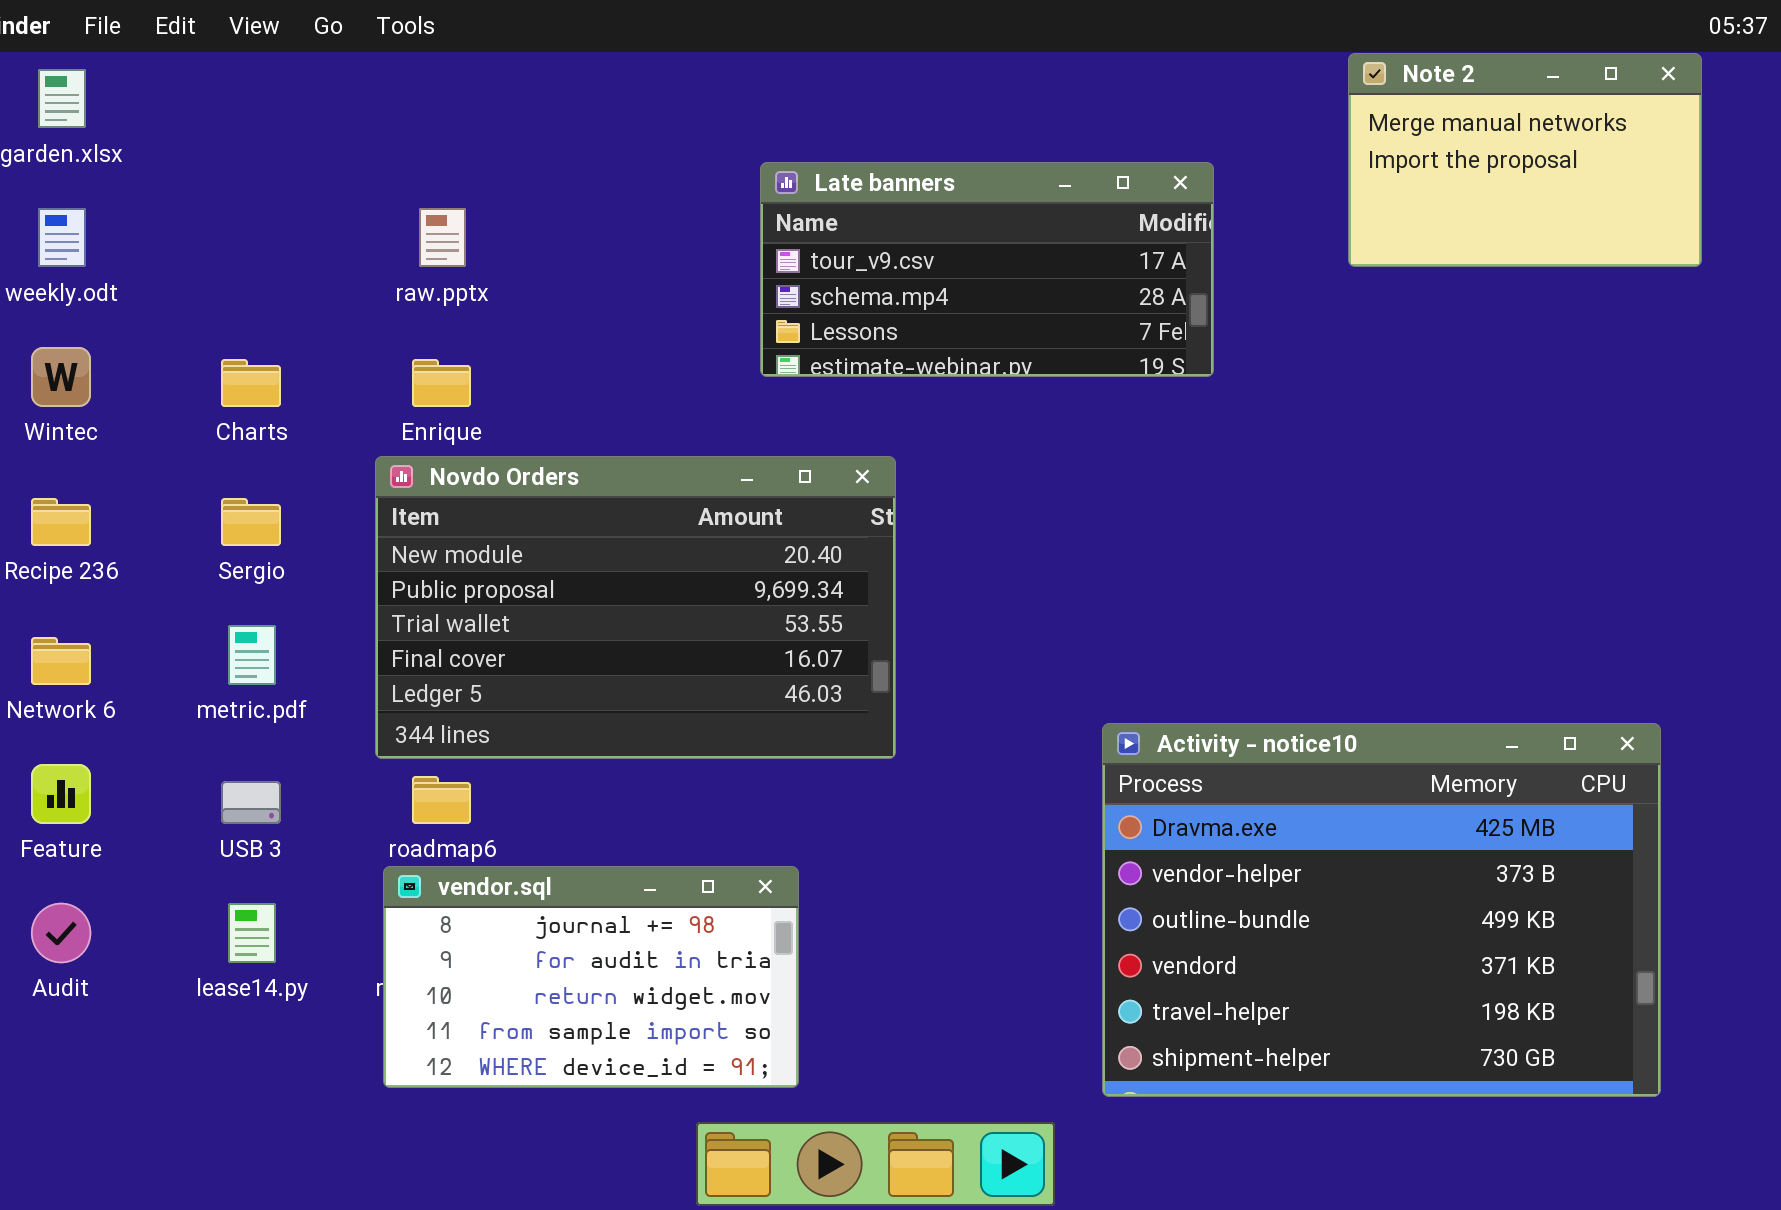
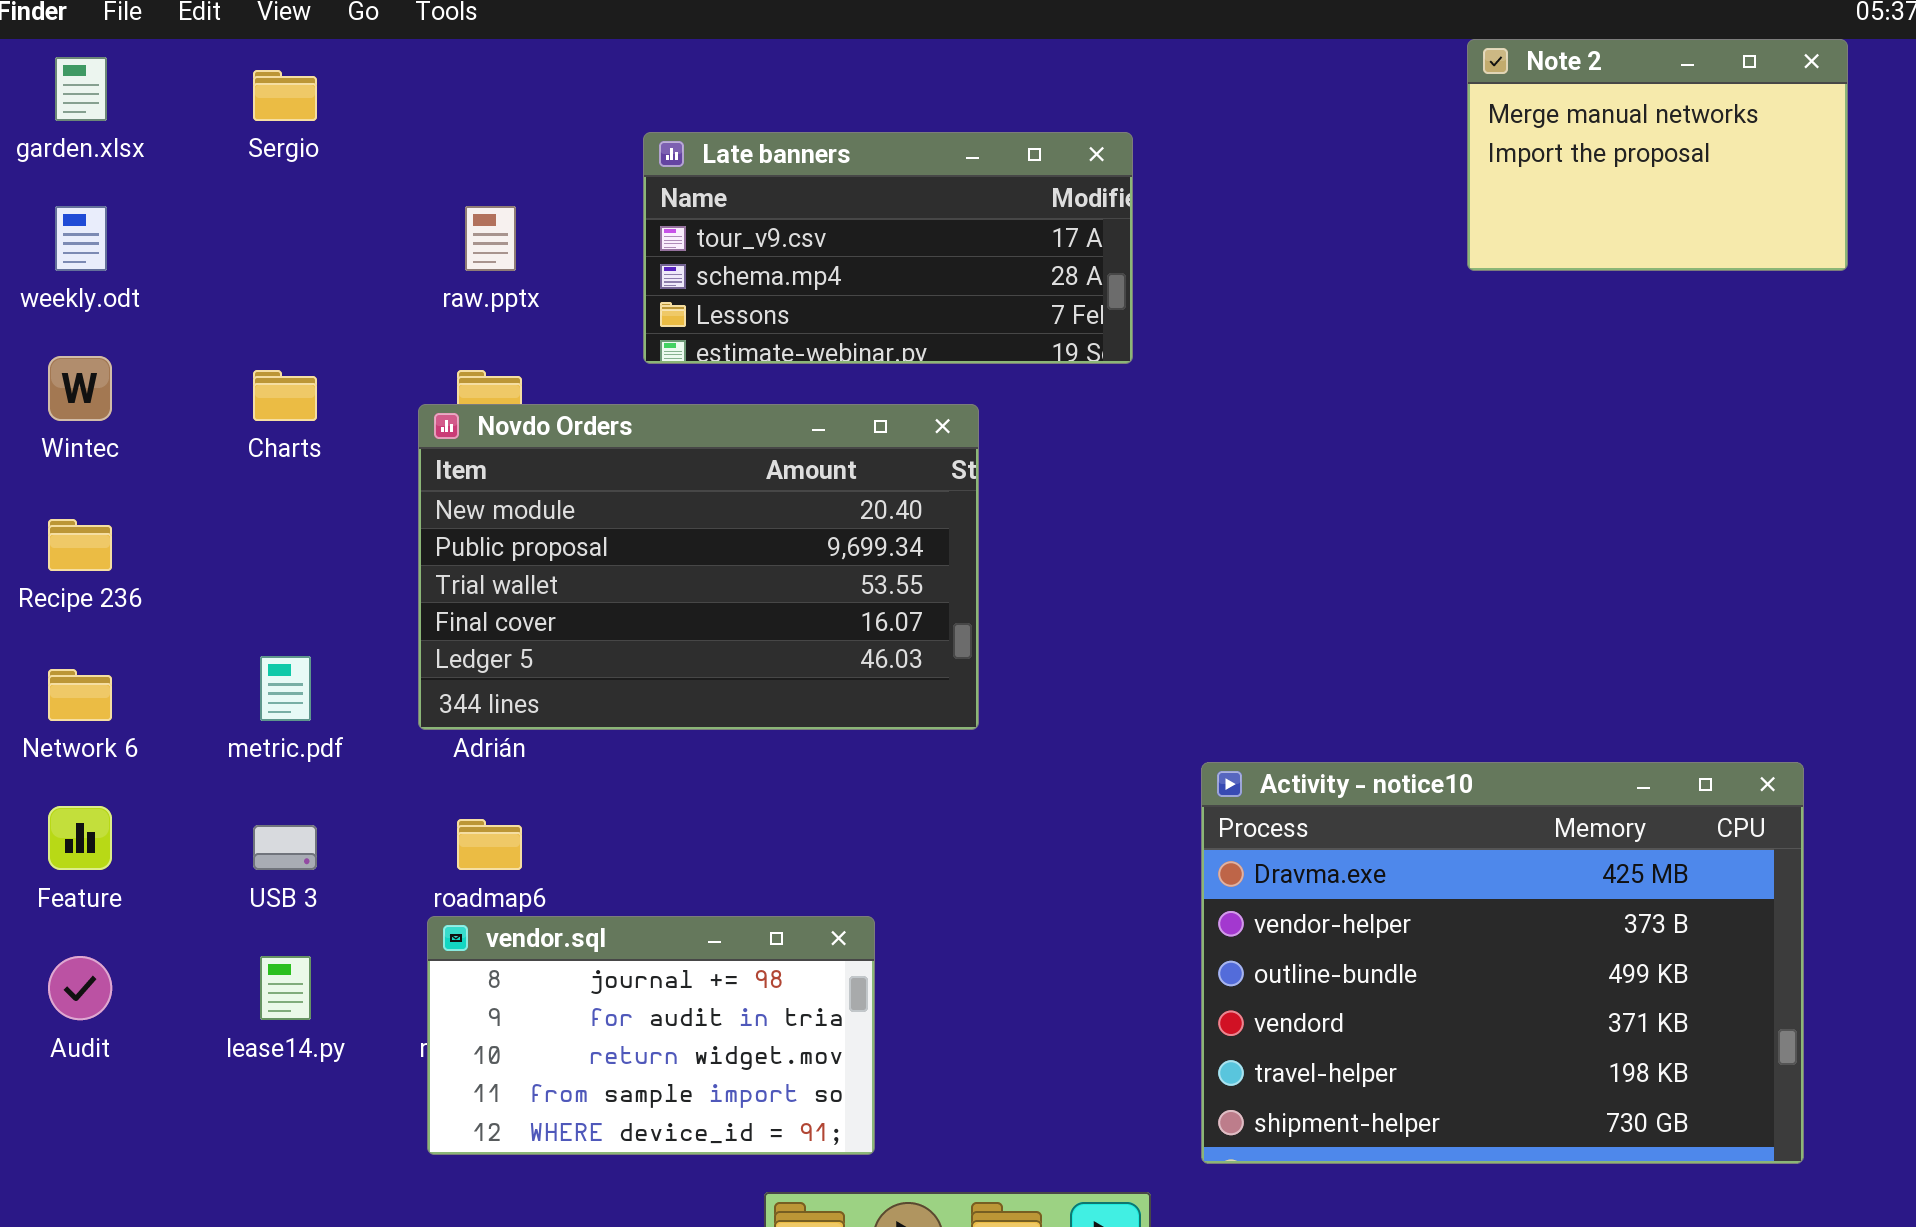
Late banners: [760,162,1214,377] -> [643,132,1133,364], moved
Novdo Orders: [375,456,896,759] -> [418,404,979,730], moved
Sergio: [221,498,281,546] -> [253,70,317,121], moved

